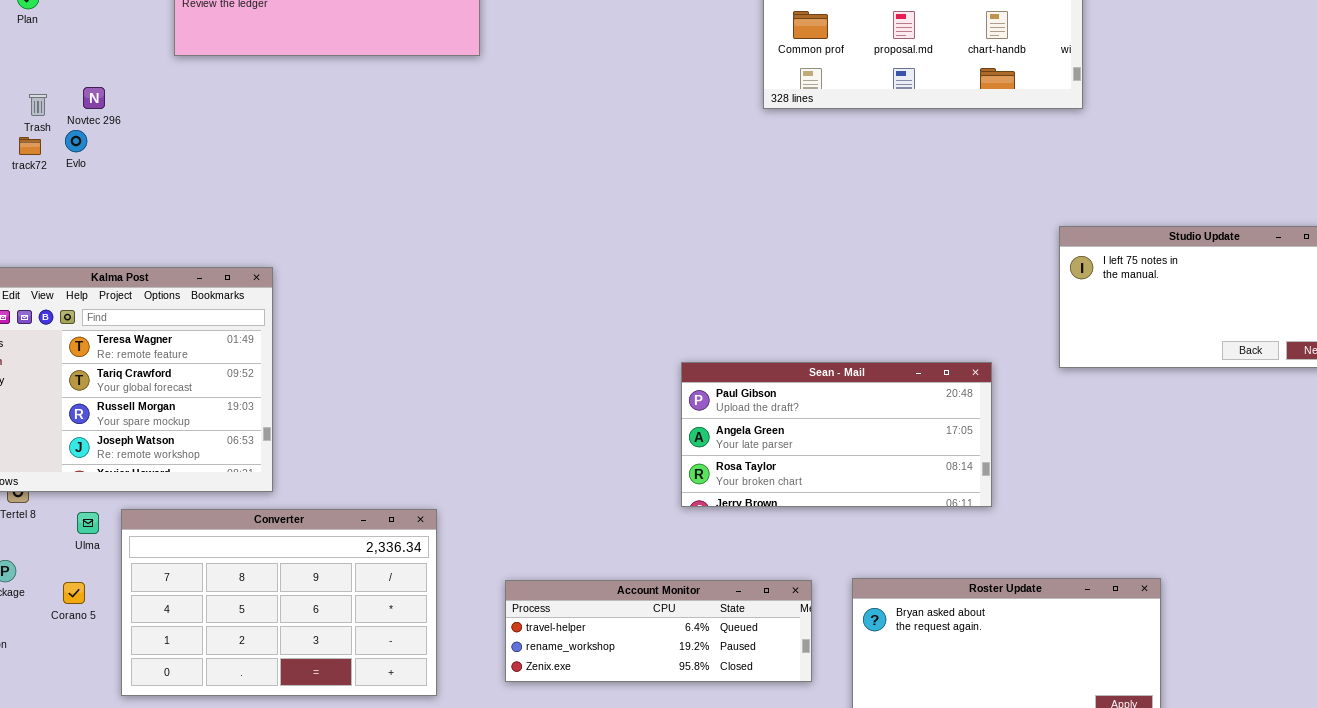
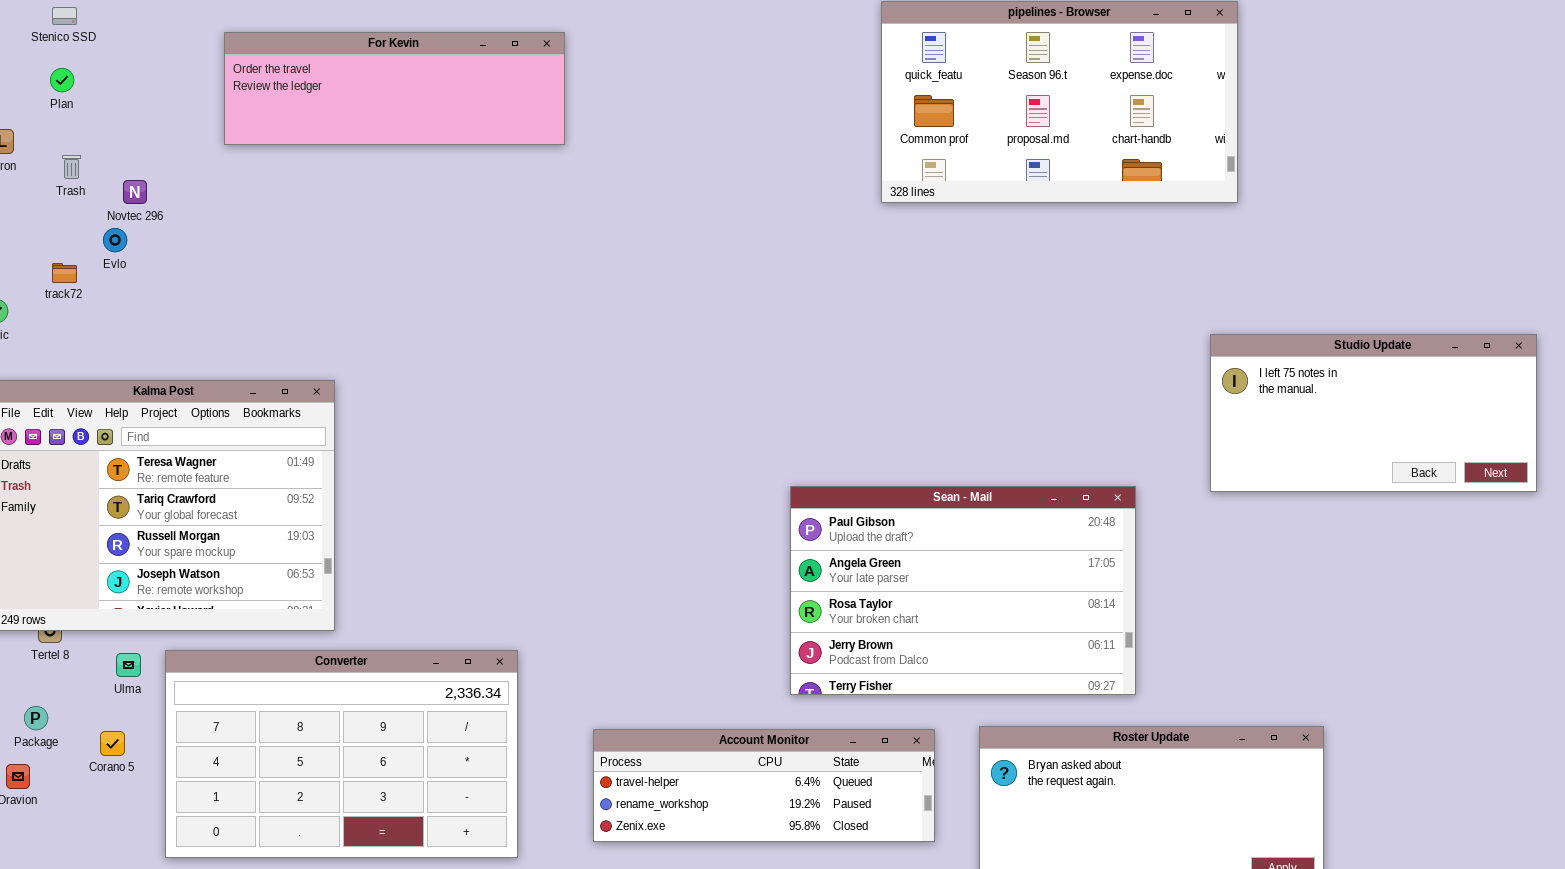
Trash: [29,94,47,116] -> [62,155,81,179], moved
track72: [19,137,41,155] -> [52,263,77,283], moved
Sean - Mail: [681,362,992,507] -> [790,486,1136,695], resized

